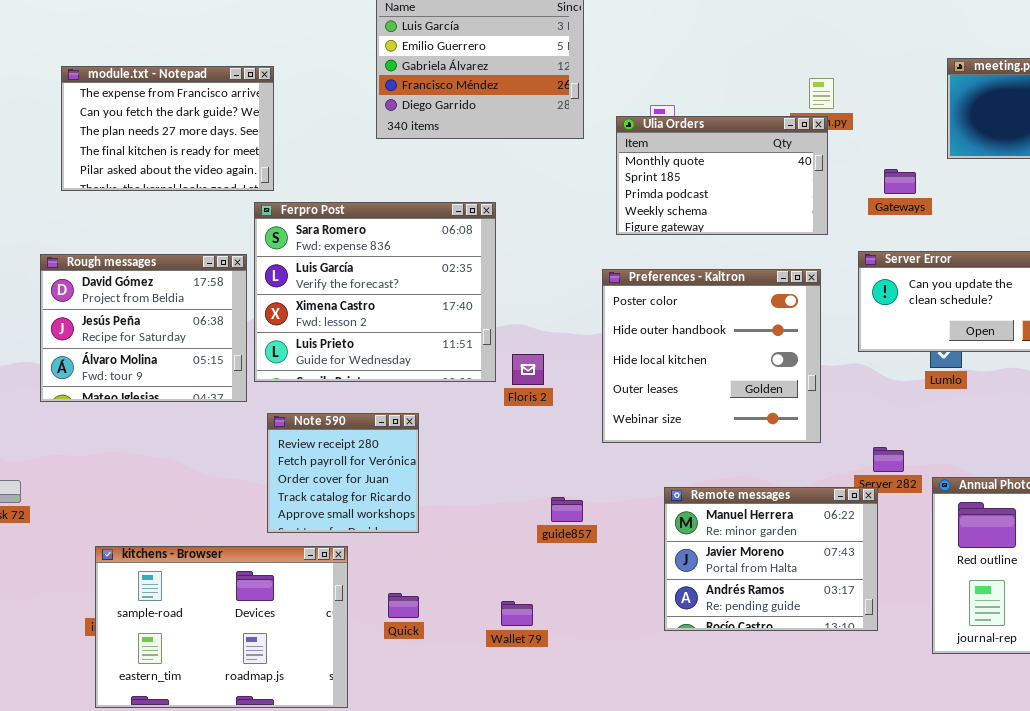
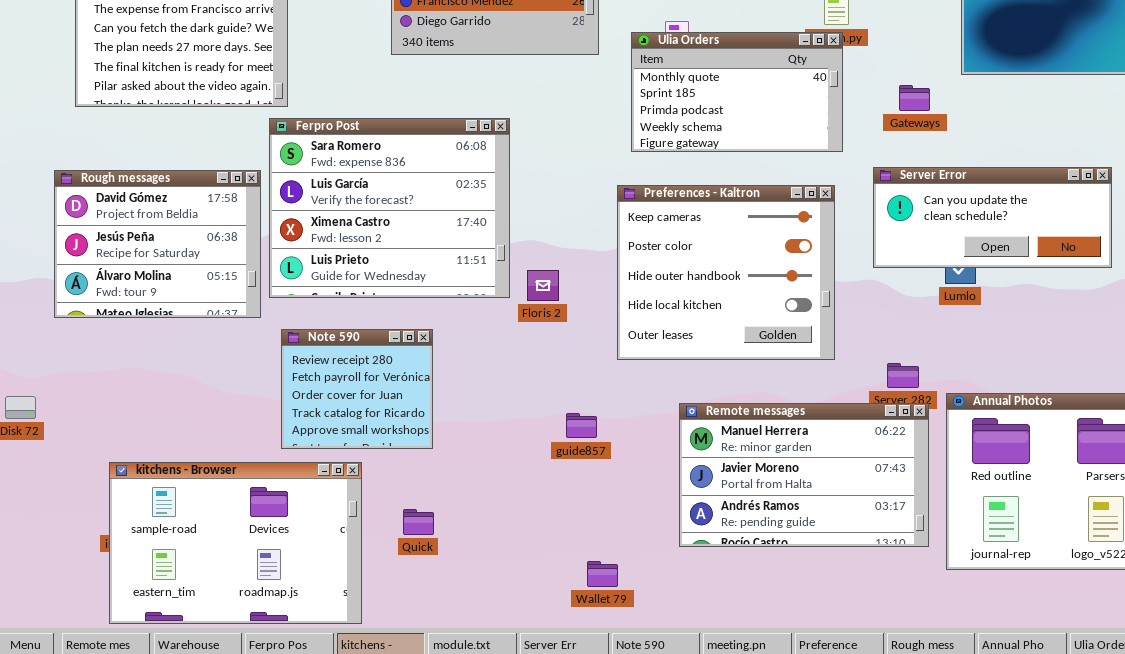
Preferences - Kaltron: [602,269,821,443] -> [617,185,835,360], scrolled up 1 row
Remote messages: [664,487,878,631] -> [679,403,929,547], resized
Wallet 79: [501,601,533,626] -> [587,561,618,587], moved

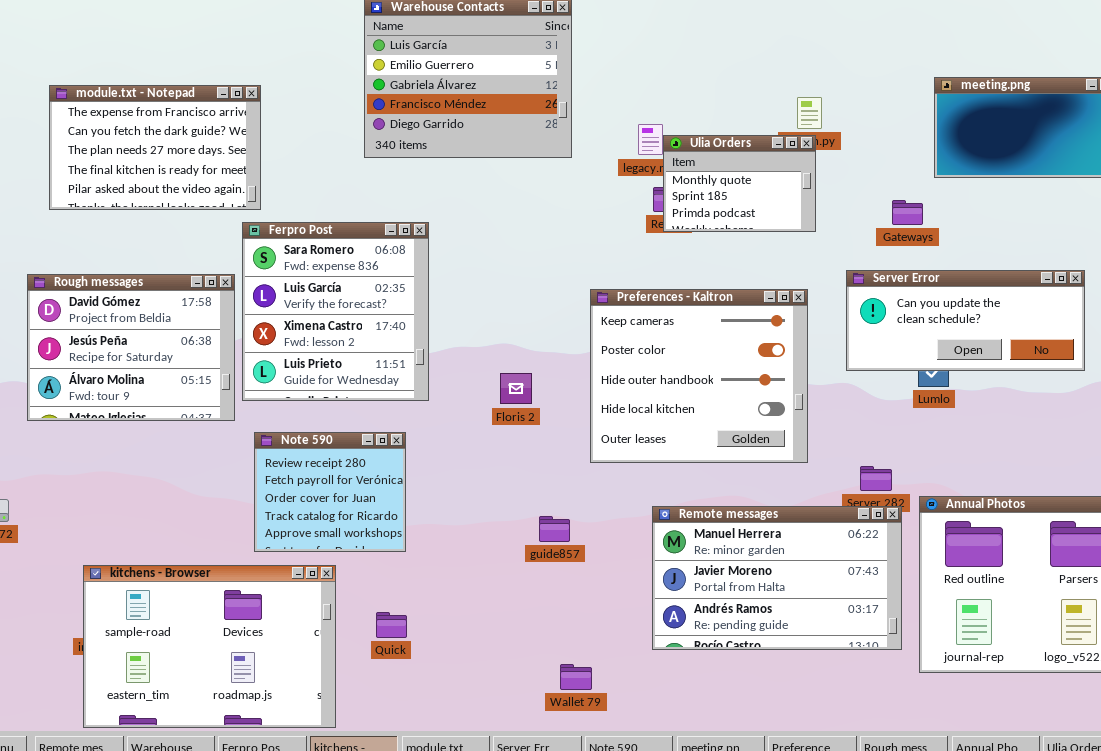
Ulia Orders: [631,32,843,152] -> [663,135,816,232], resized
Gateways: [899,85,930,111] -> [892,200,923,225], moved
Ferpro Post: [269,118,510,298] -> [242,222,429,401], resized

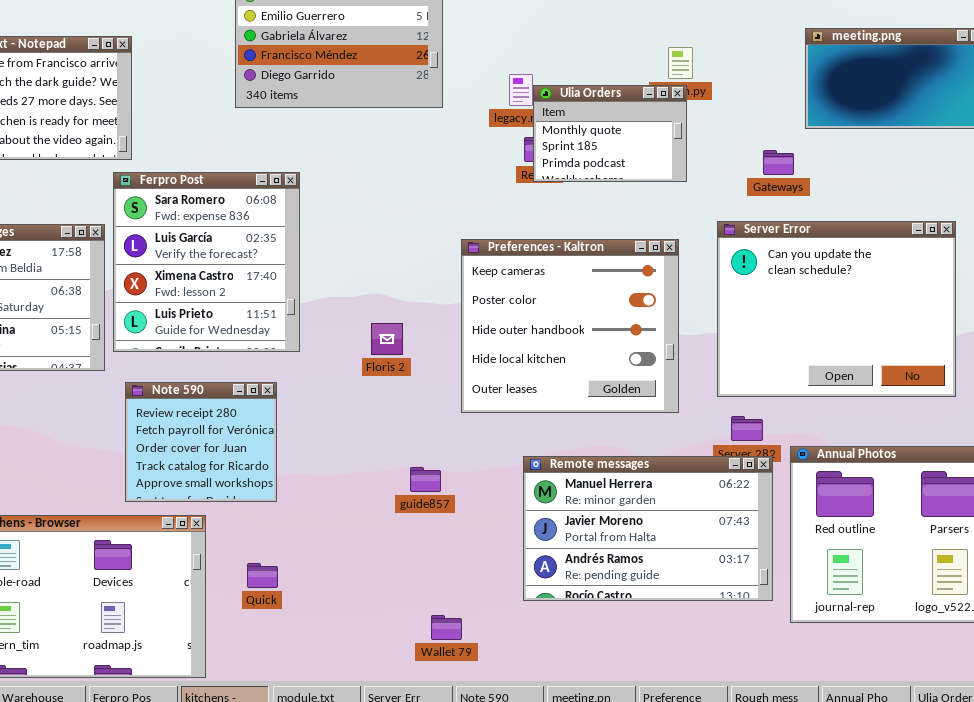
Server Error: [846,270,1085,371] -> [717,221,956,397], resized

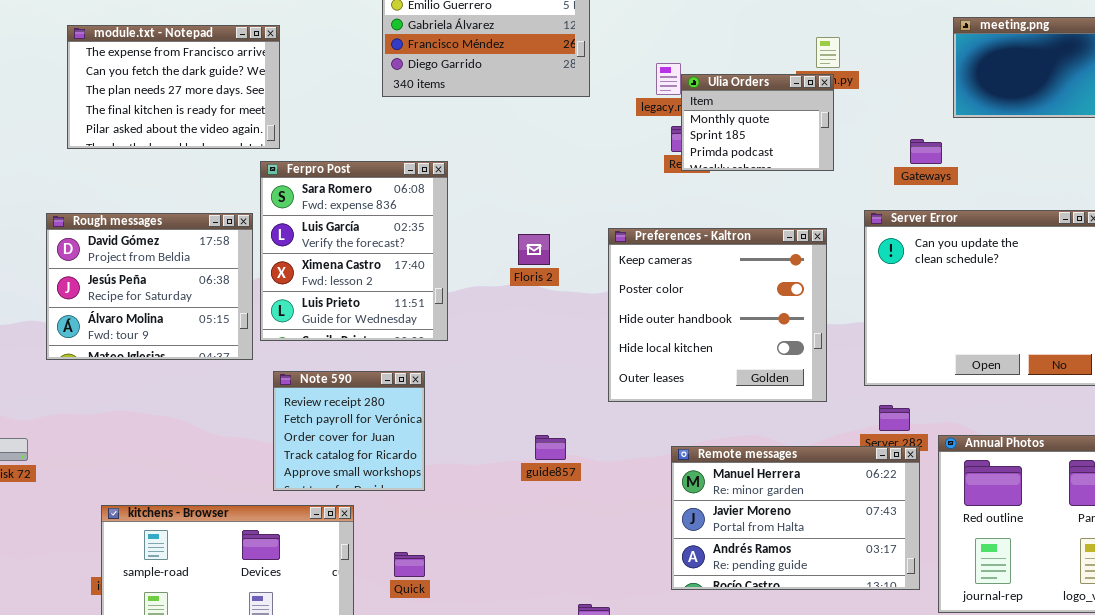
Floris 2: [371,323,403,355] -> [518,234,550,265], moved
guide857: [410,467,441,492] -> [535,435,566,460], moved

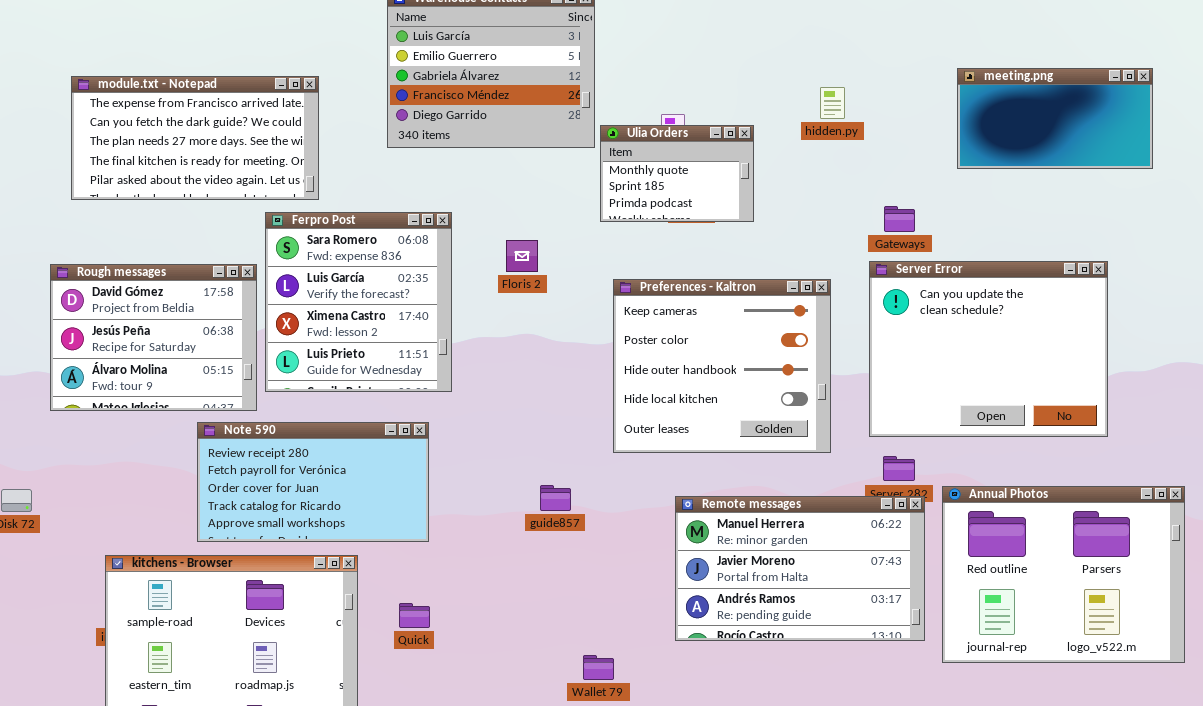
module.txt - Notepad: [67,25,280,149] -> [71,76,319,200], resized
Ulia Orders: [681,74,834,171] -> [600,125,754,222], moved
Gateways: [910,139,942,164] -> [884,206,915,232], moved
Floris 2: [518,234,550,265] -> [506,240,538,272], moved
Note 590: [273,371,425,491] -> [197,422,429,542], resized

